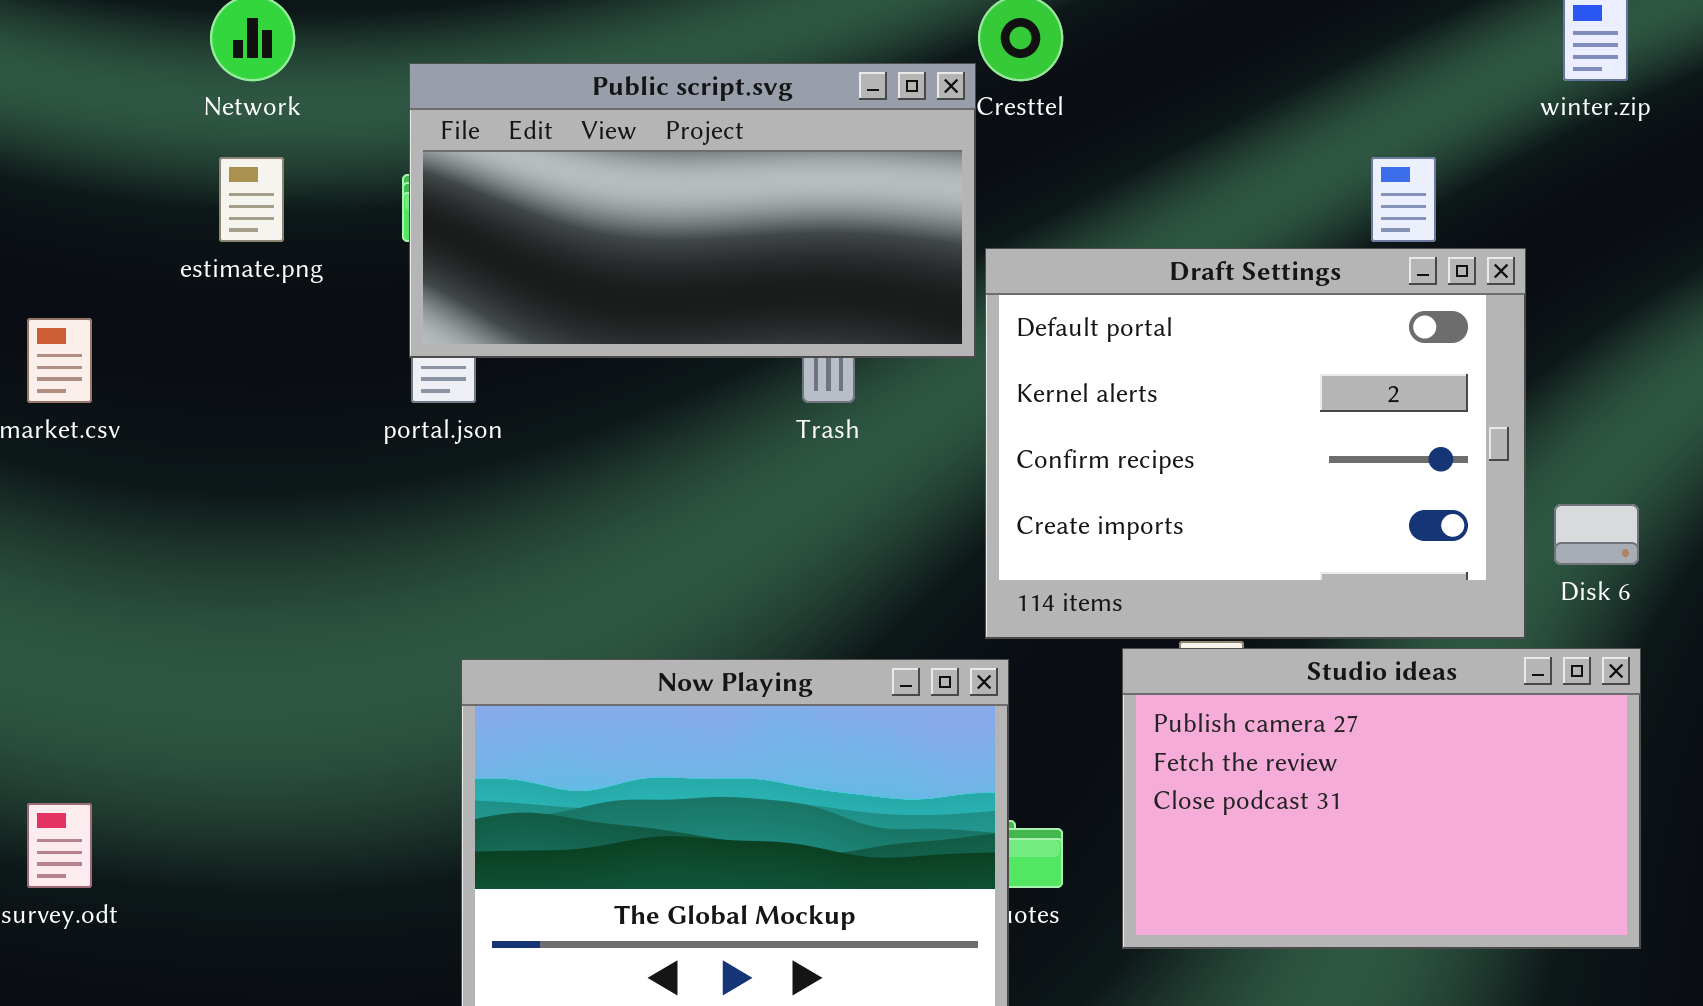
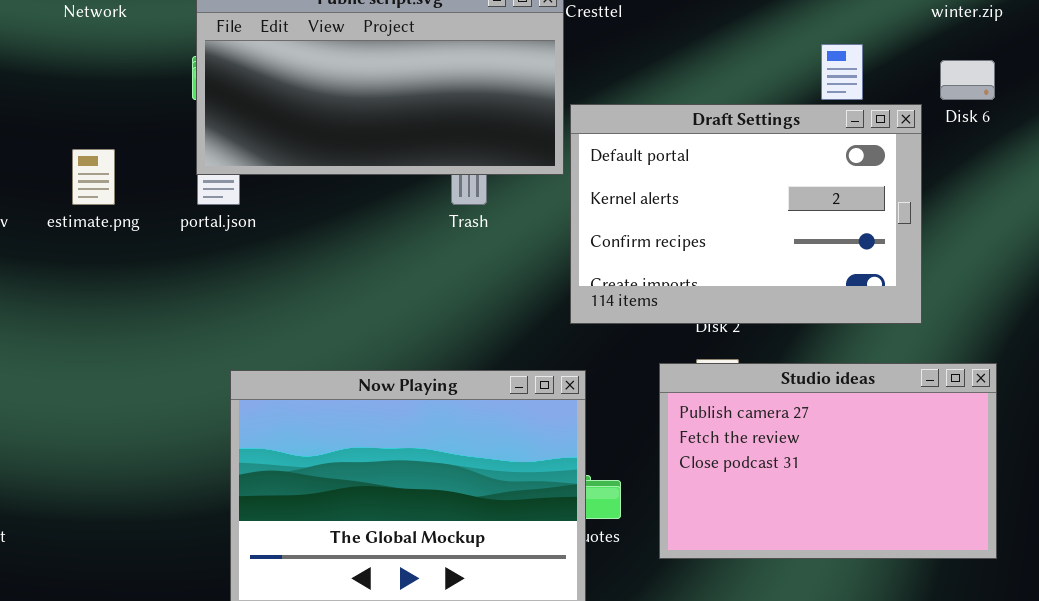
estimate.png: [219,157,284,242] -> [72,149,115,205], moved
Draft Settings: [985,248,1526,639] -> [570,104,922,324], resized
Disk 6: [1554,504,1639,565] -> [940,60,995,100], moved

